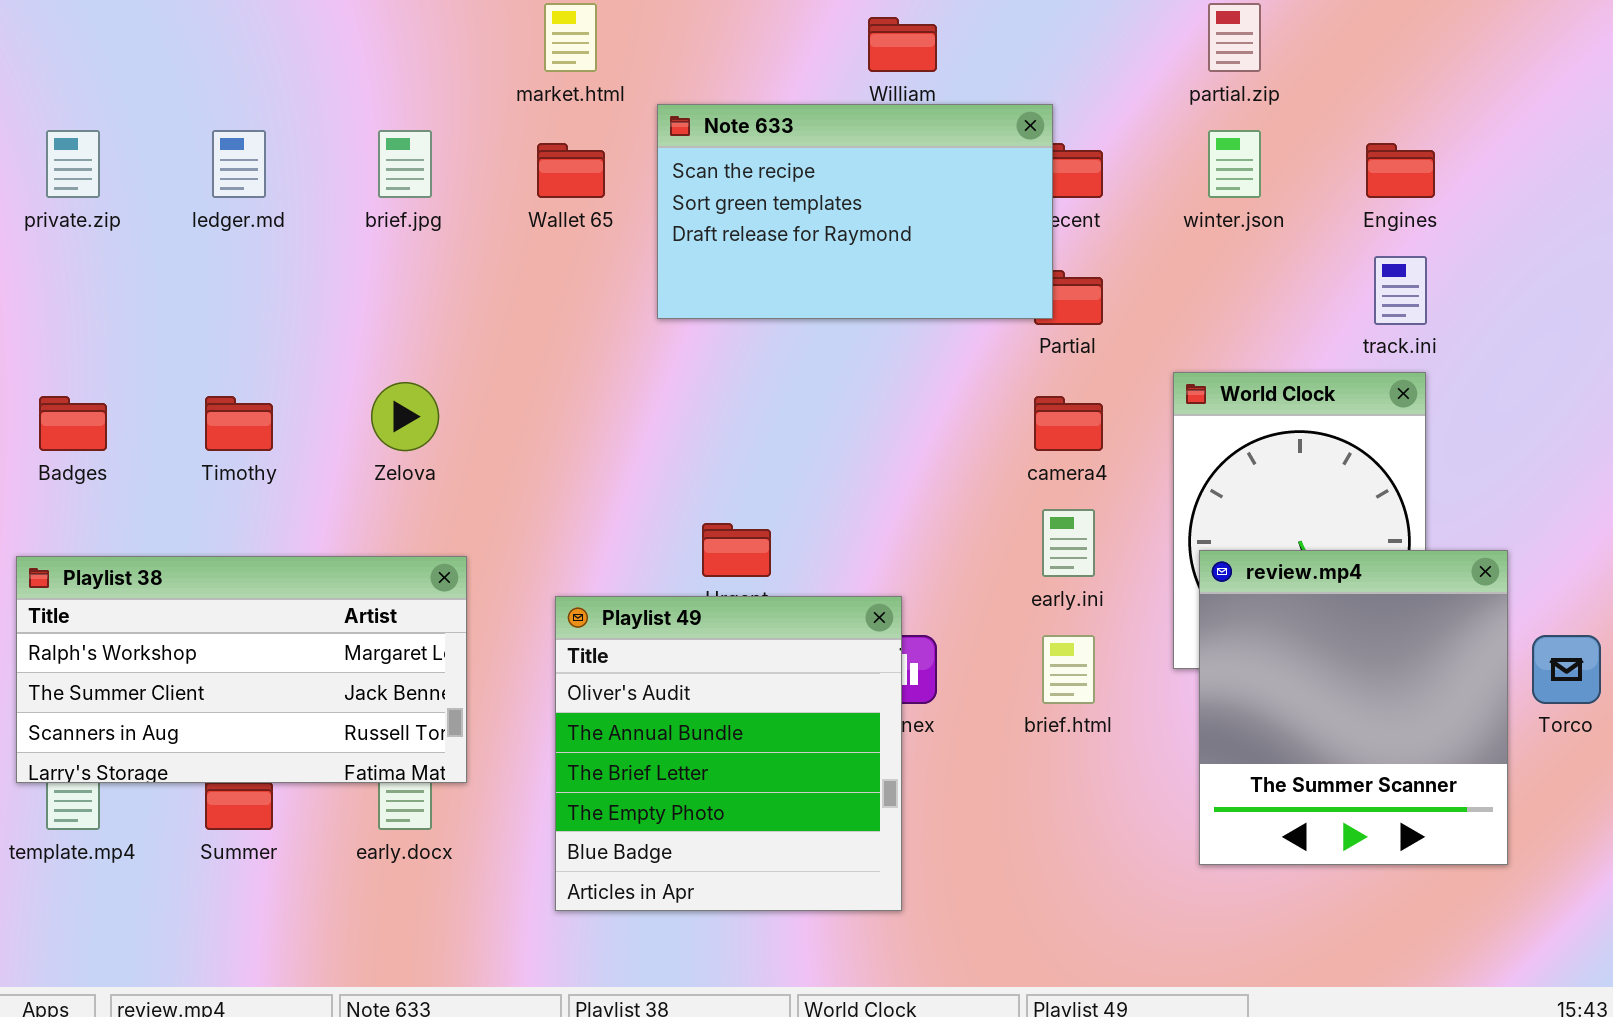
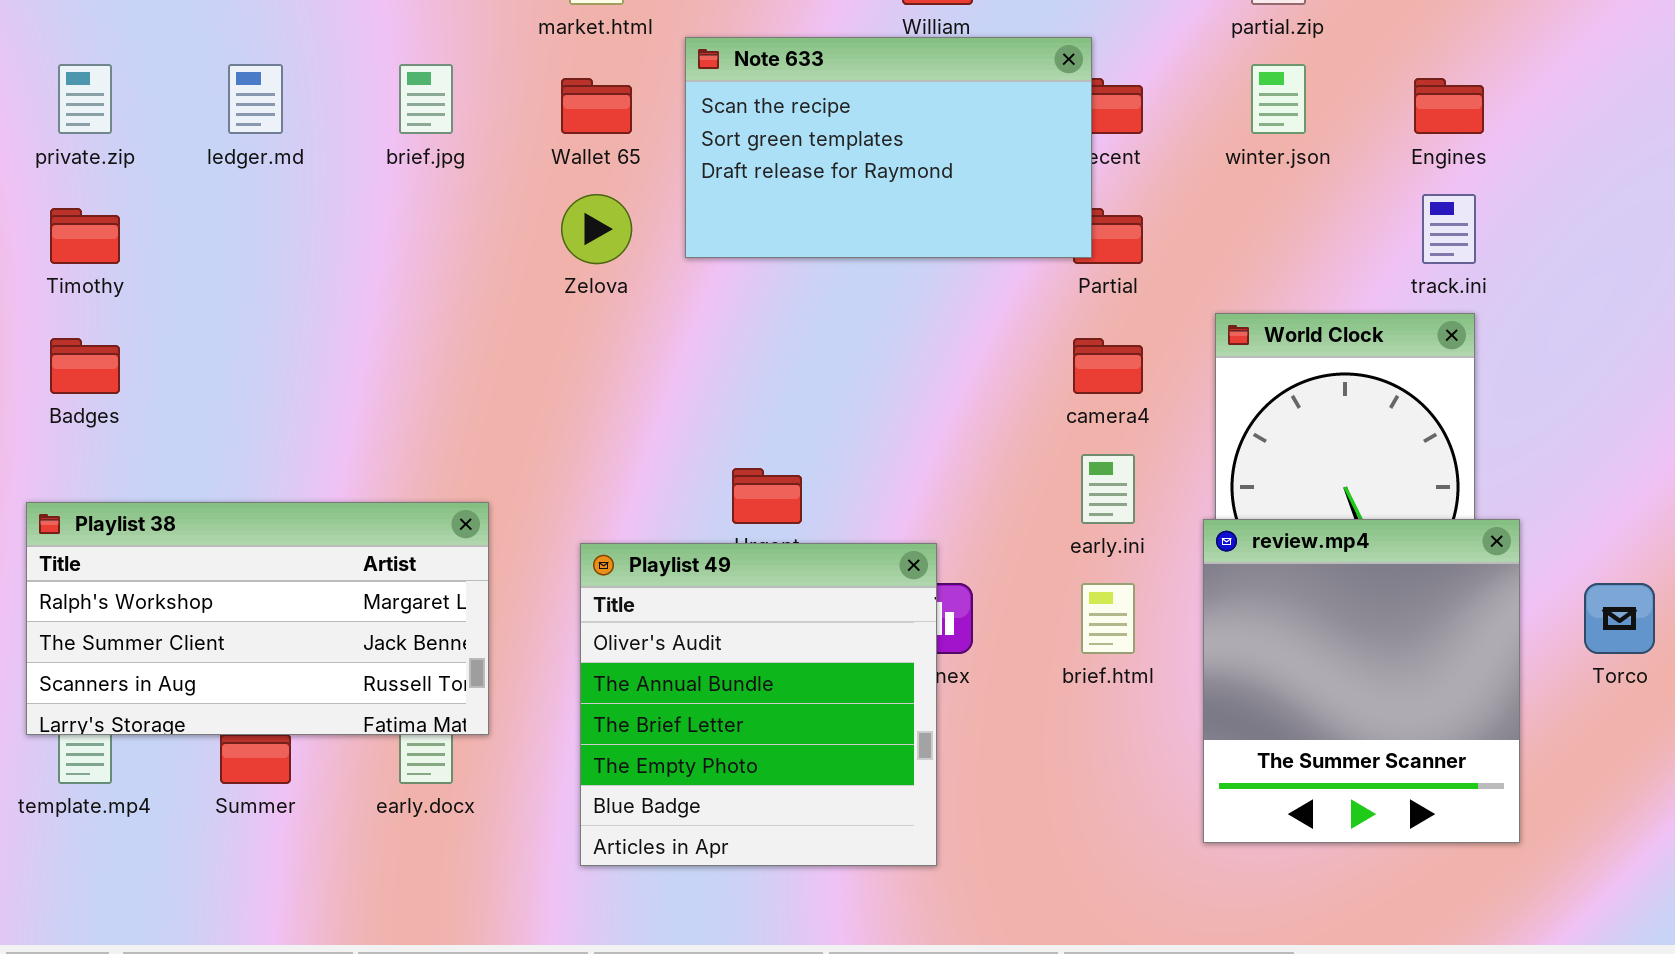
Zelova: [371,382,439,451] -> [561,194,632,264], moved
Timothy: [205,396,273,451] -> [50,208,120,264], moved
review.mp4: [1199,550,1508,865] -> [1203,519,1520,843], moved

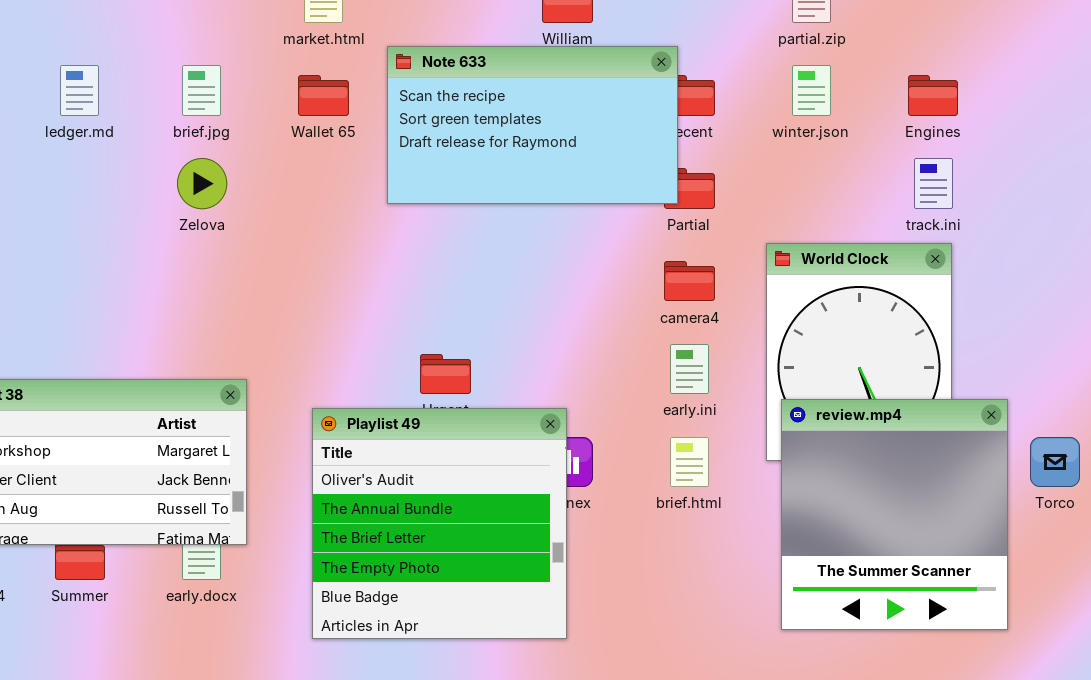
Zelova: [561,194,632,264] -> [177,158,227,209], moved
review.mp4: [1203,519,1520,843] -> [781,399,1008,630], moved

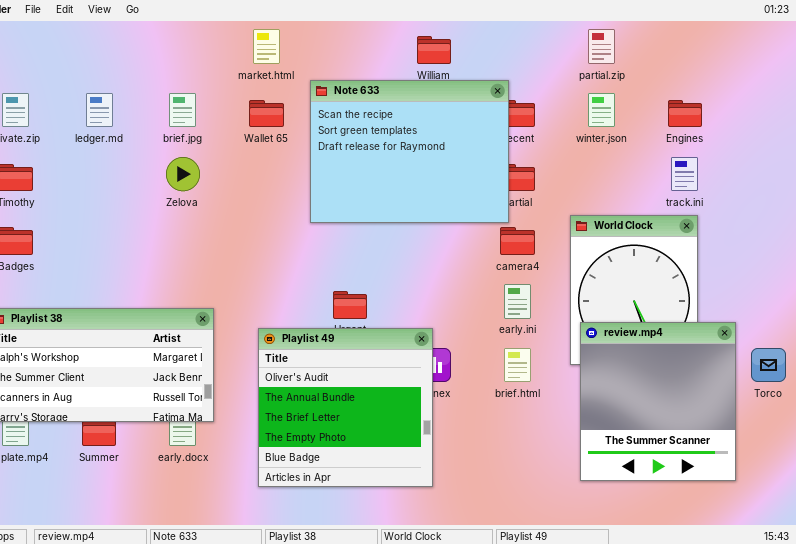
Note 633: [387,46,678,204] -> [310,80,509,223], resized

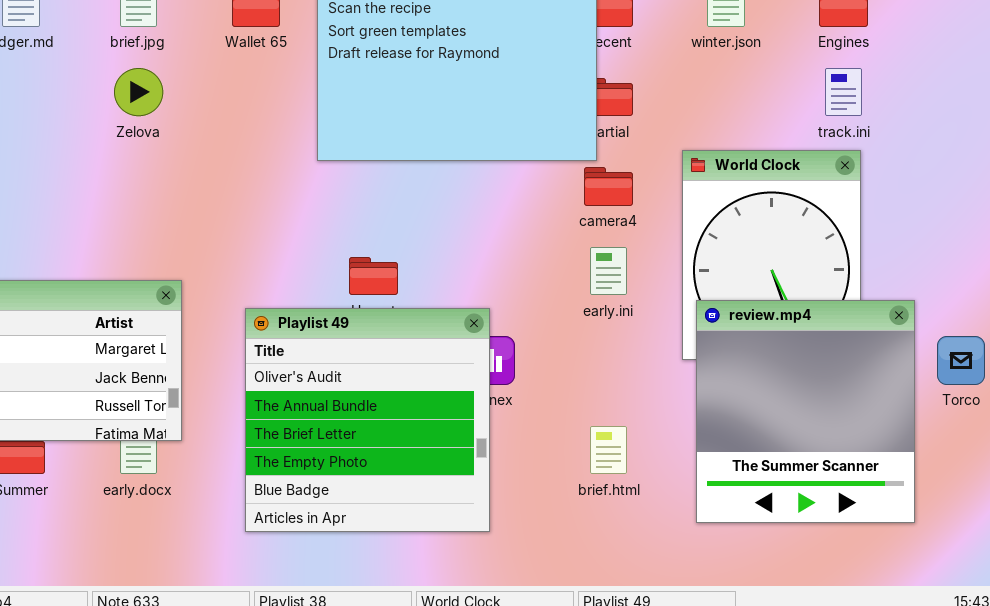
brief.html: [504,348,531,382] -> [590,426,627,474], moved

